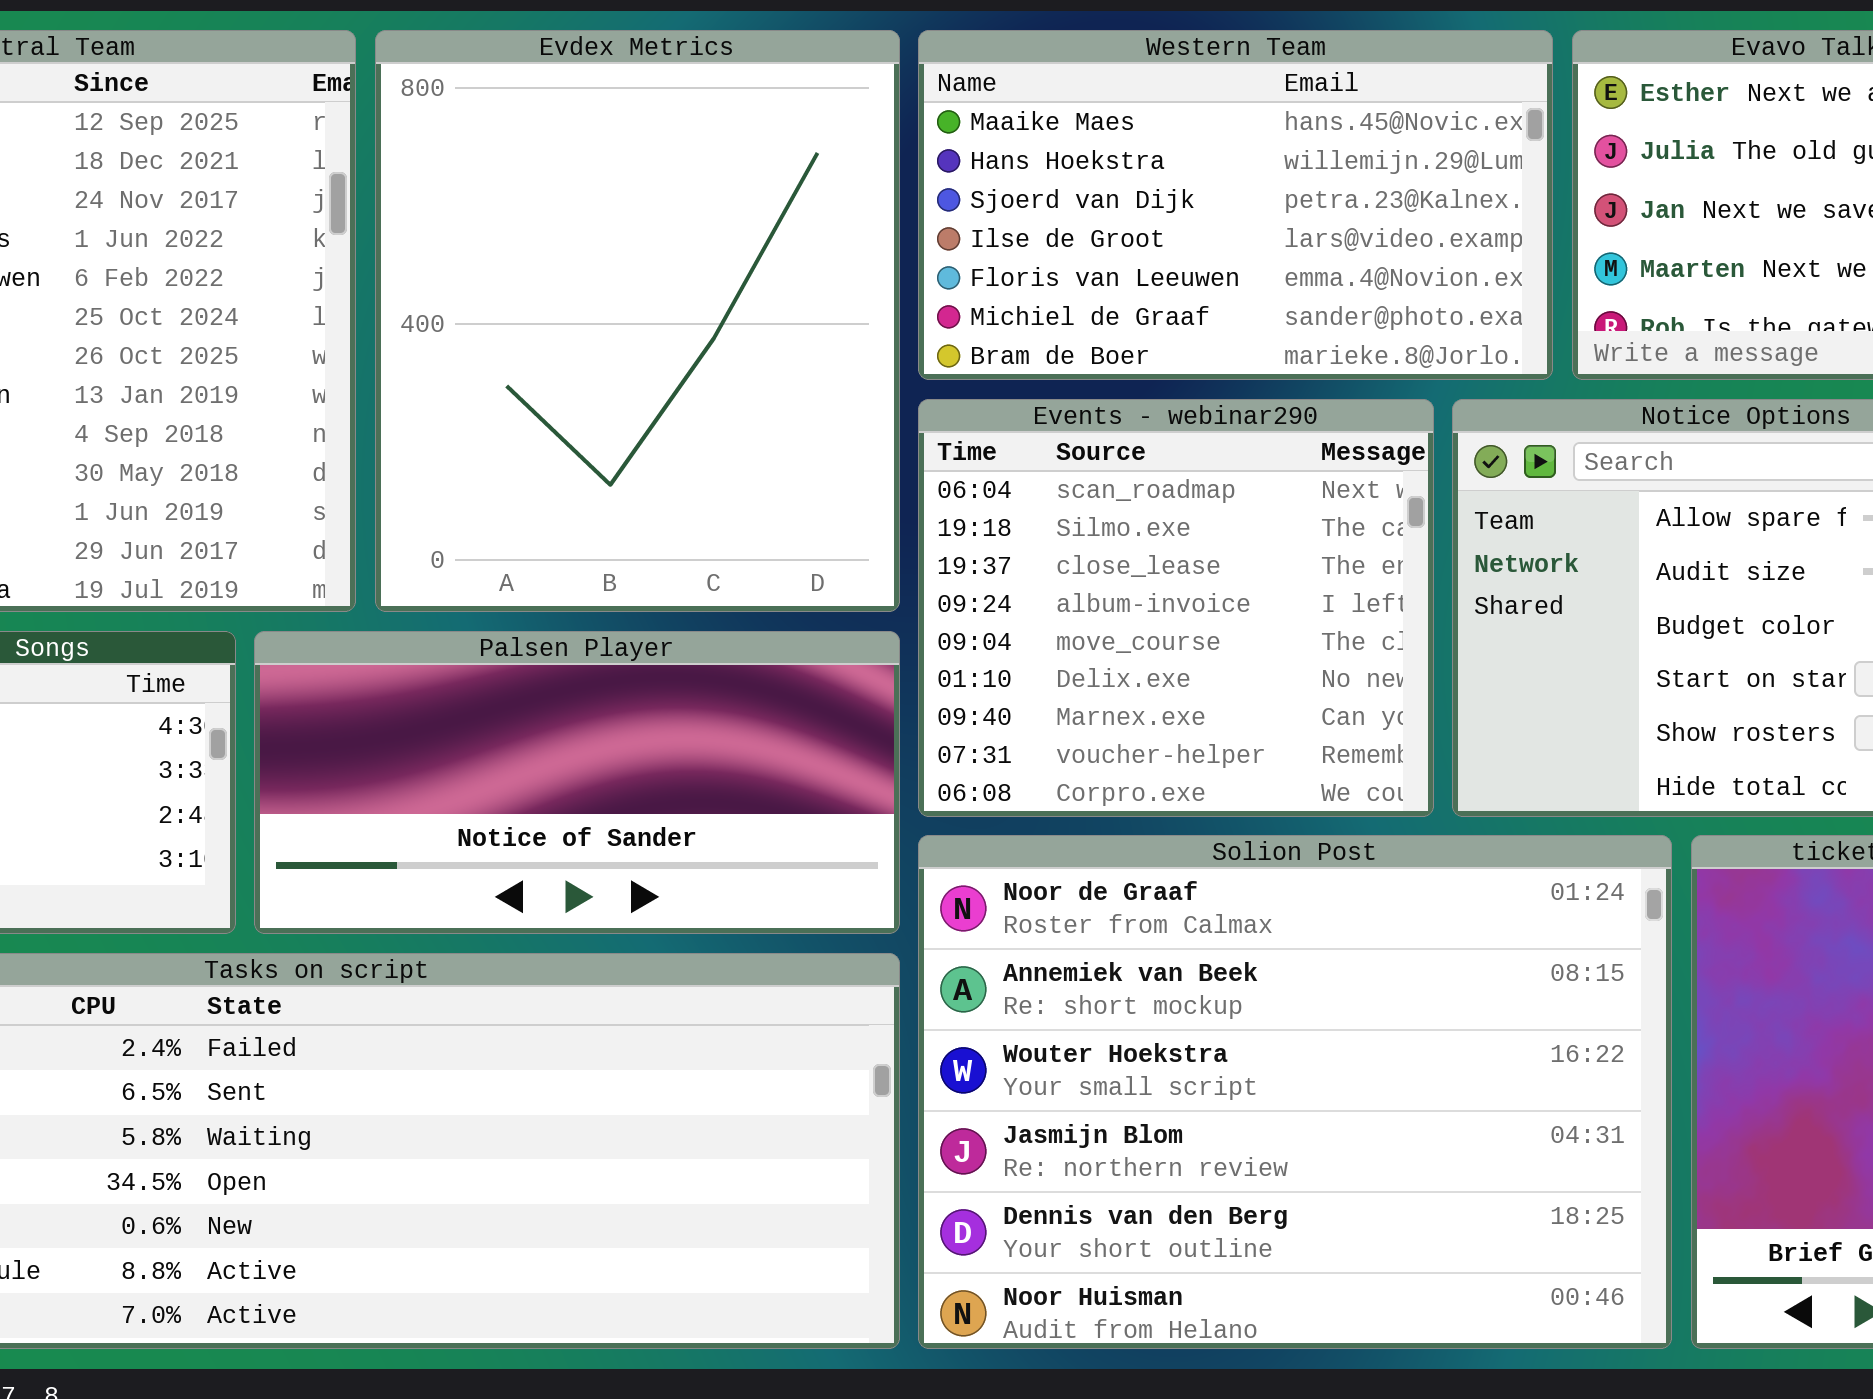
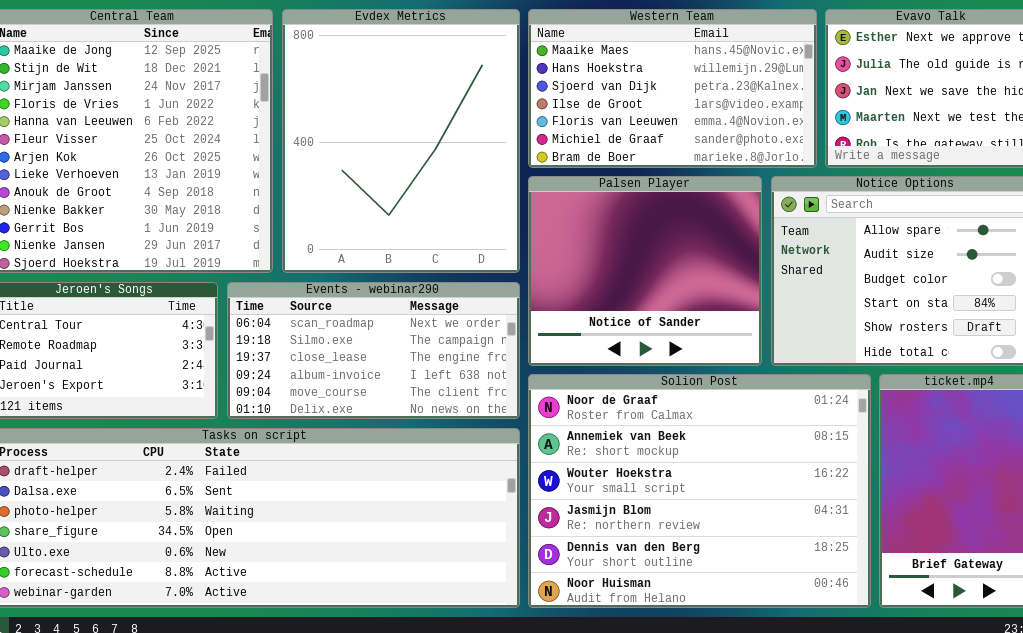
Events - webinar290: [918,399,1434,817] -> [227,282,520,419], moved, resized
Palsen Player: [254,631,900,934] -> [528,176,762,366], moved, resized

